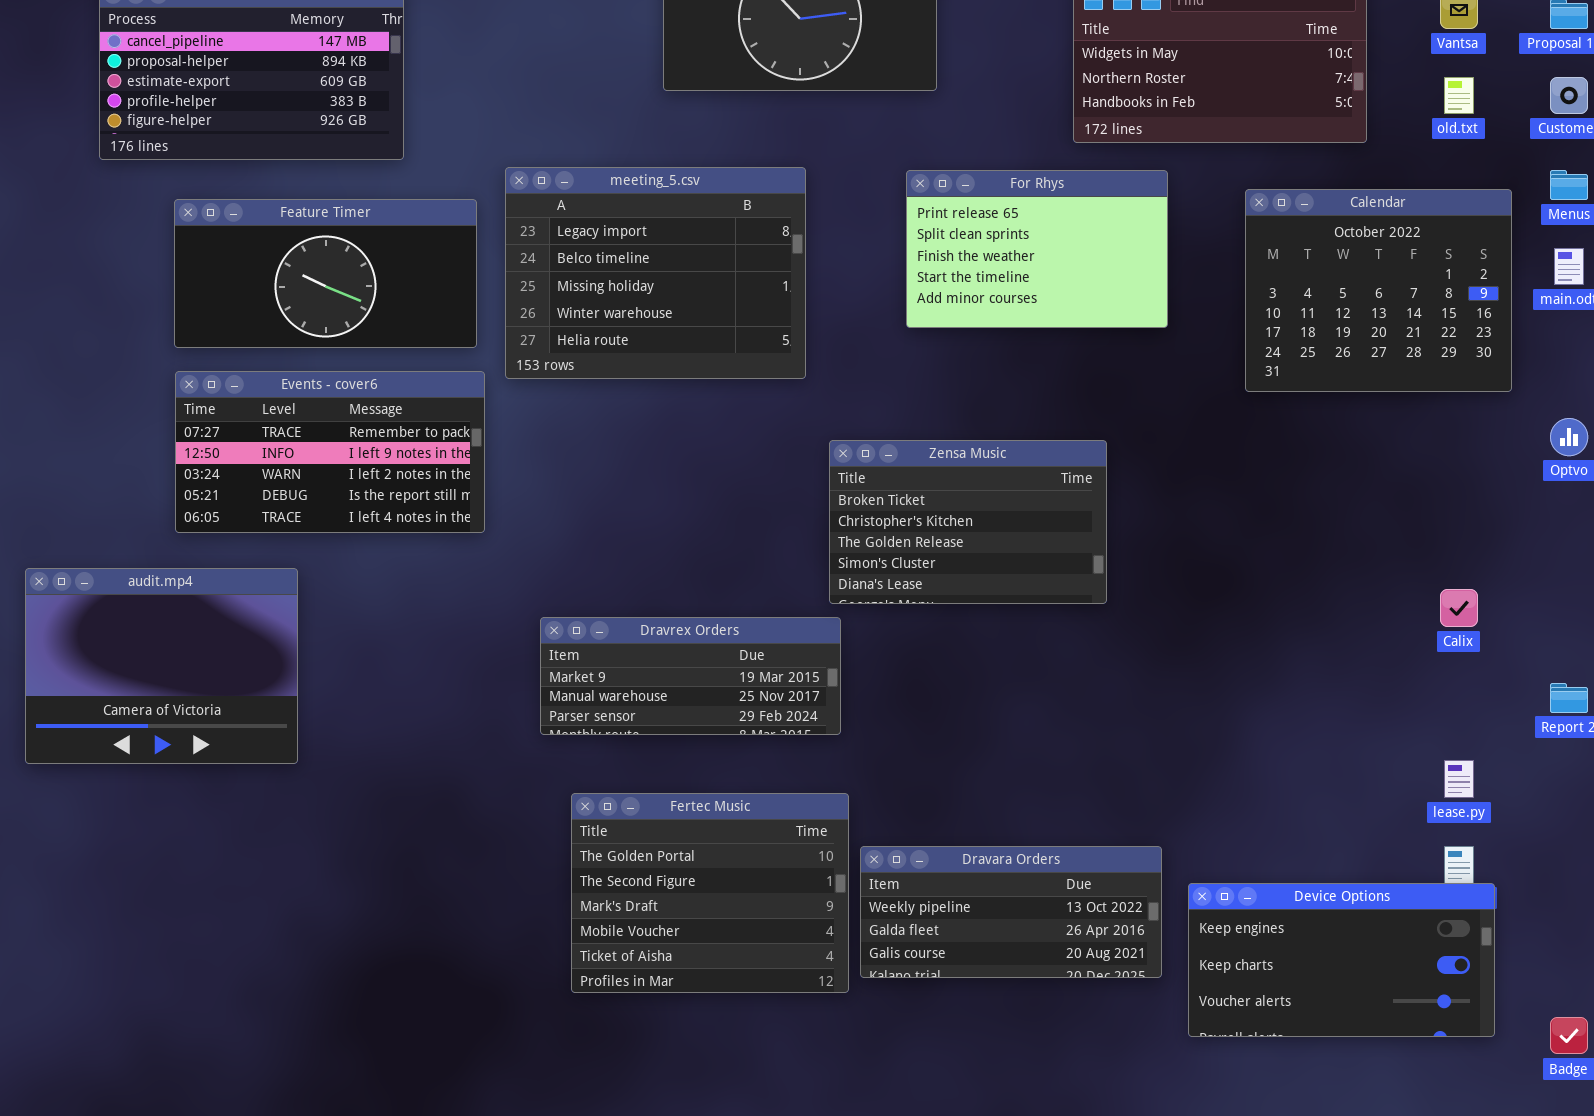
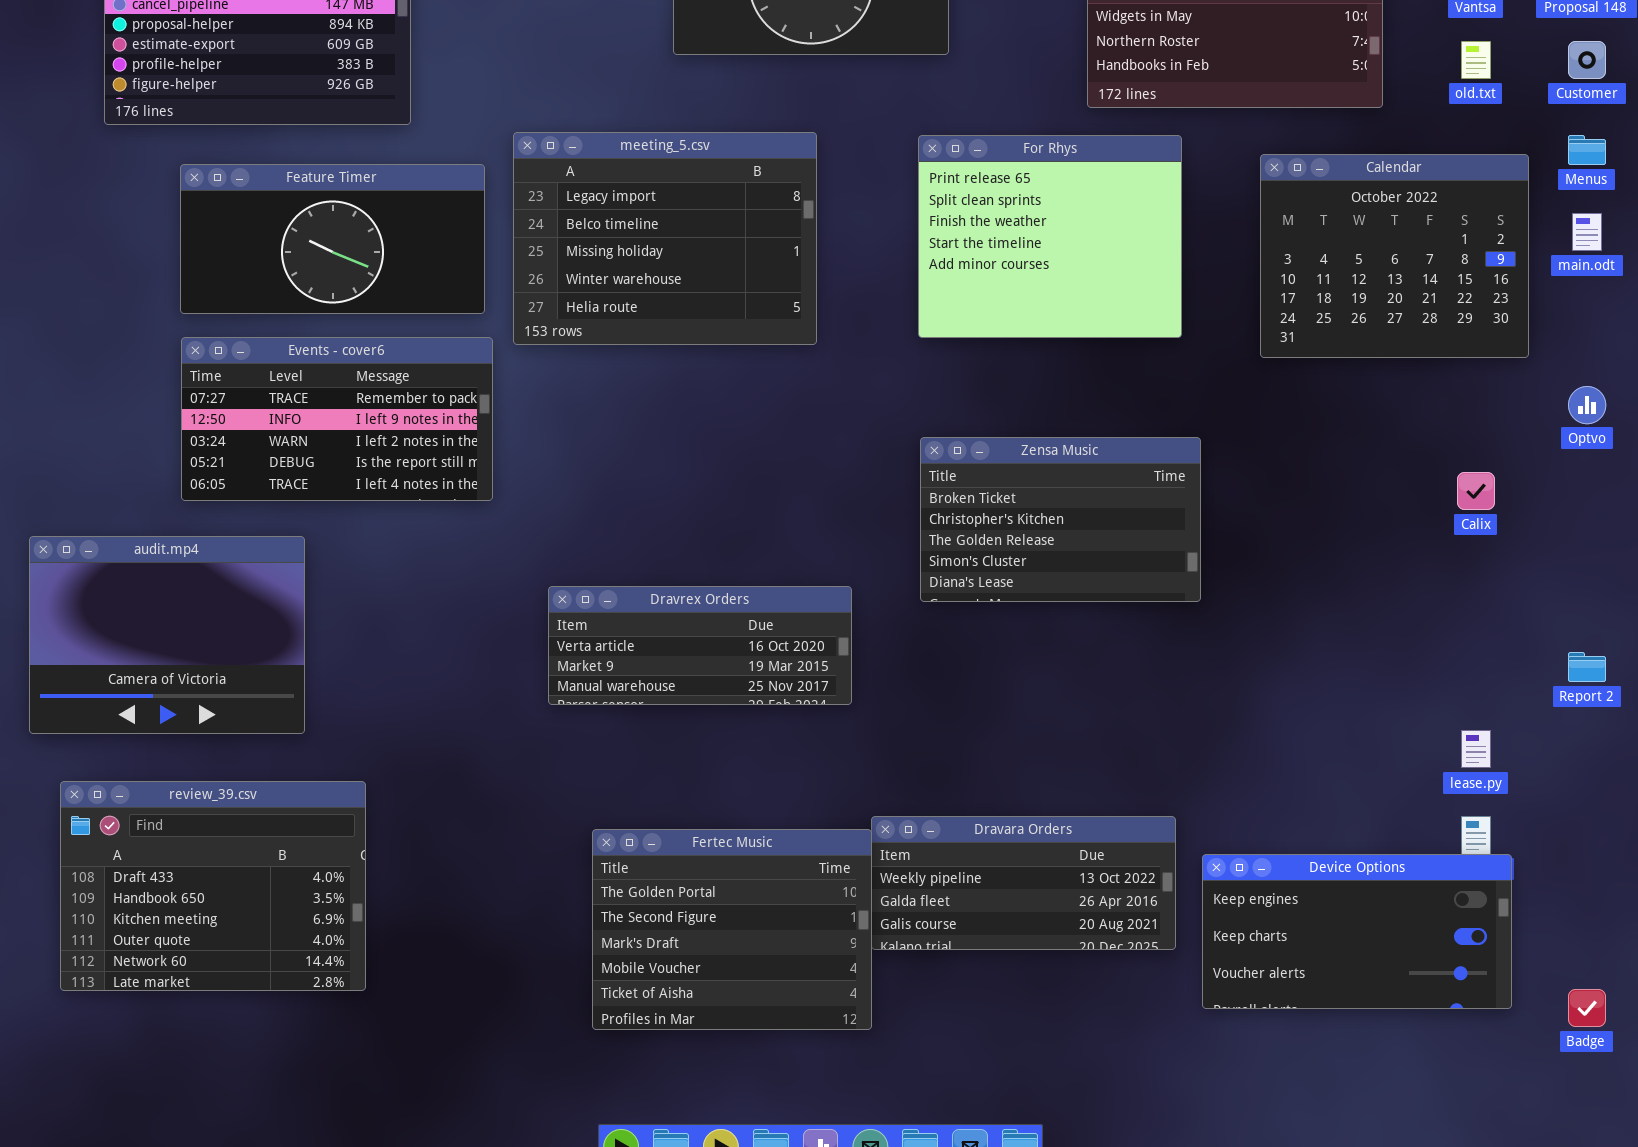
For Rhys: [906,170,1168,328] -> [918,135,1182,338], resized
Zensa Music: [829,440,1107,604] -> [920,437,1201,602], moved
Calix: [1440,589,1478,627] -> [1457,472,1495,510], moved
Dravrex Orders: [540,617,841,735] -> [548,586,852,705], scrolled up 1 row
Fertec Music: [571,793,849,993] -> [592,829,872,1030], moved
review_39.csv: none -> [60,781,366,991], opened

